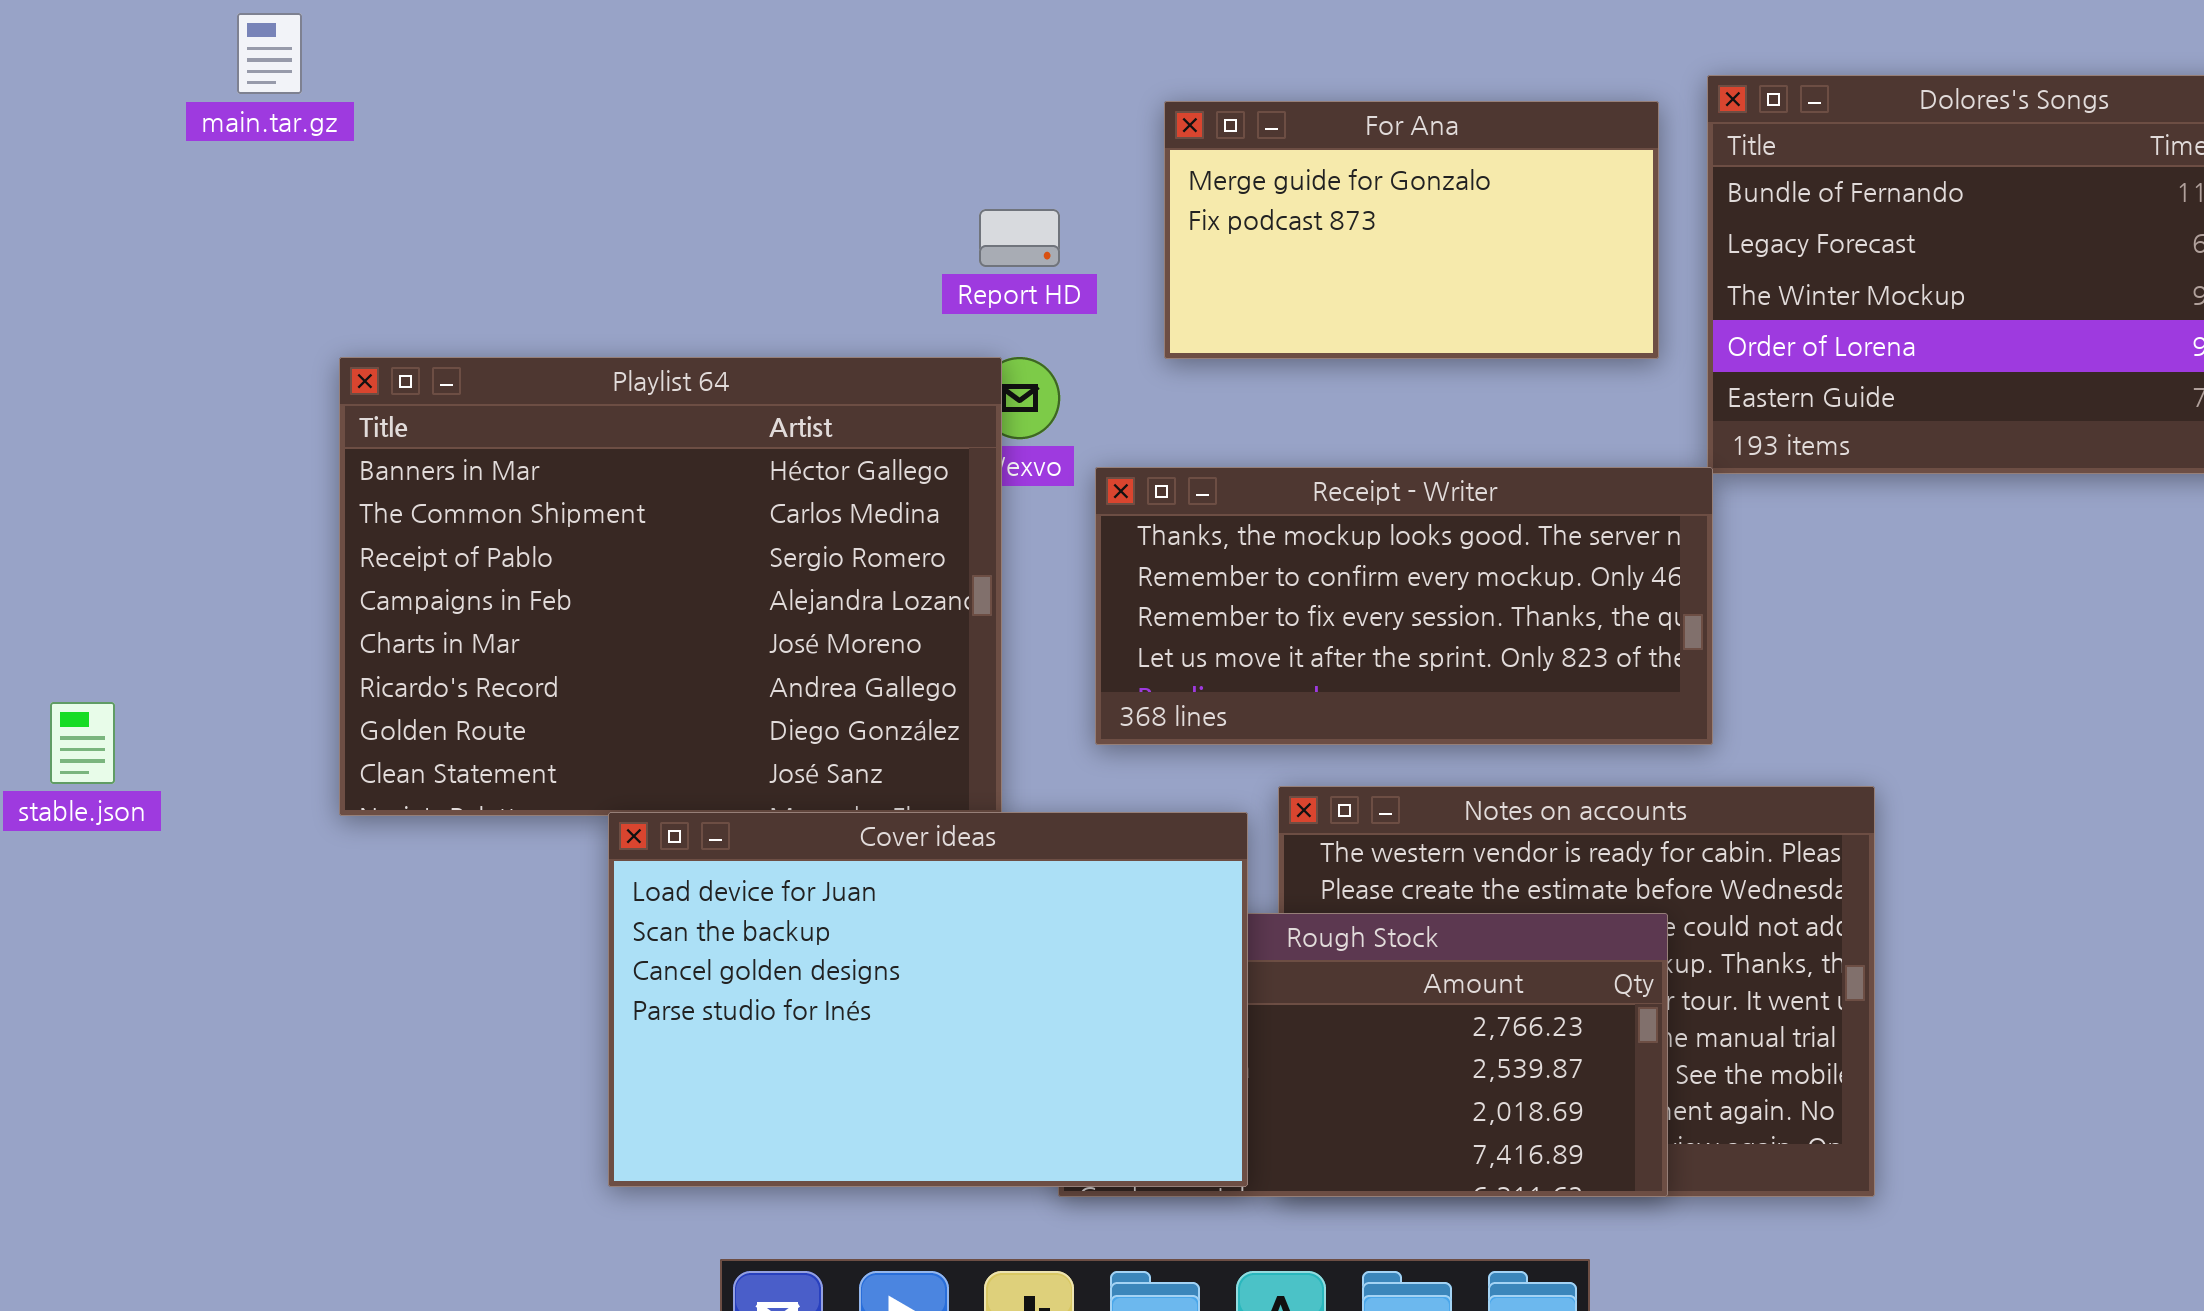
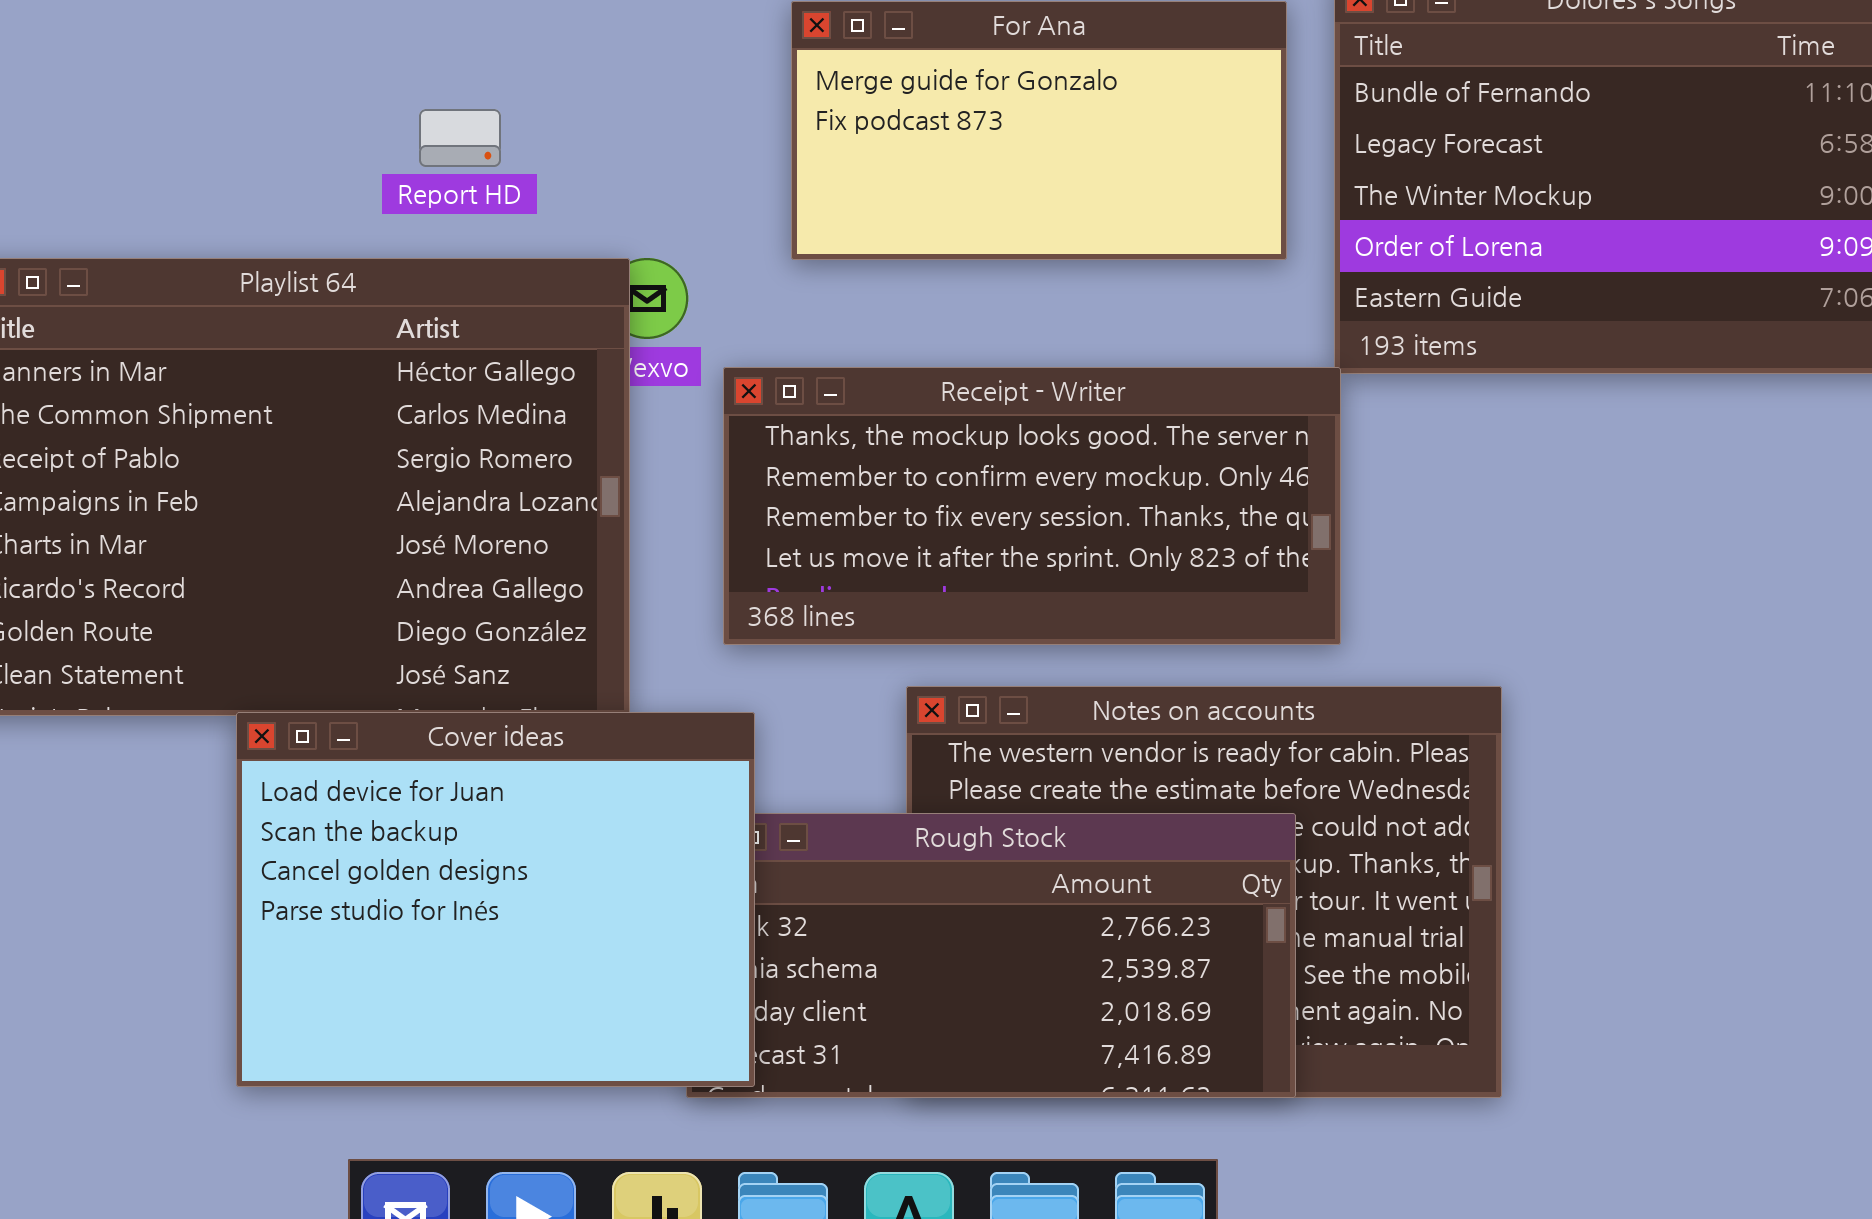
Report HD: [979,209,1060,267] -> [419,109,501,167], moved
Cover ideas: [608,812,1248,1187] -> [236,712,755,1087], resized

